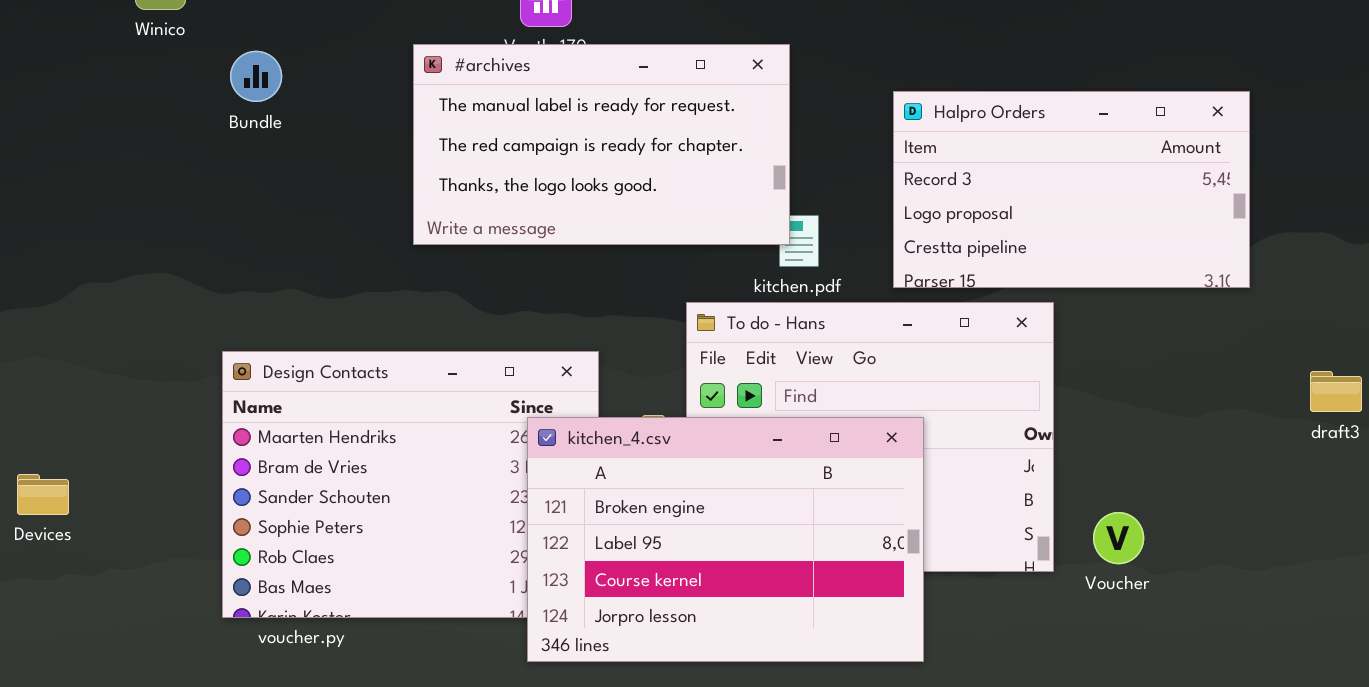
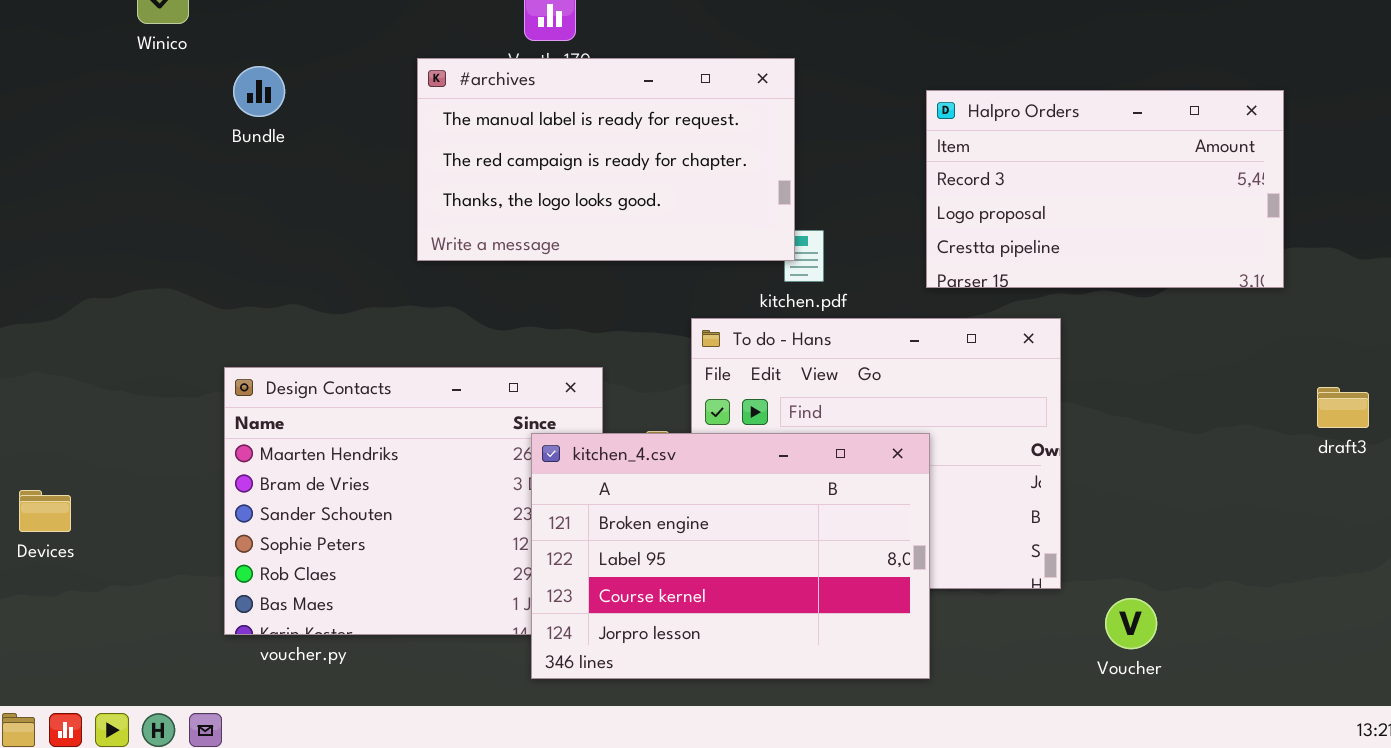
Halpro Orders: [893,91,1250,288] -> [926,90,1284,288], moved
Voucher: [1093,512,1144,564] -> [1105,598,1157,649], moved

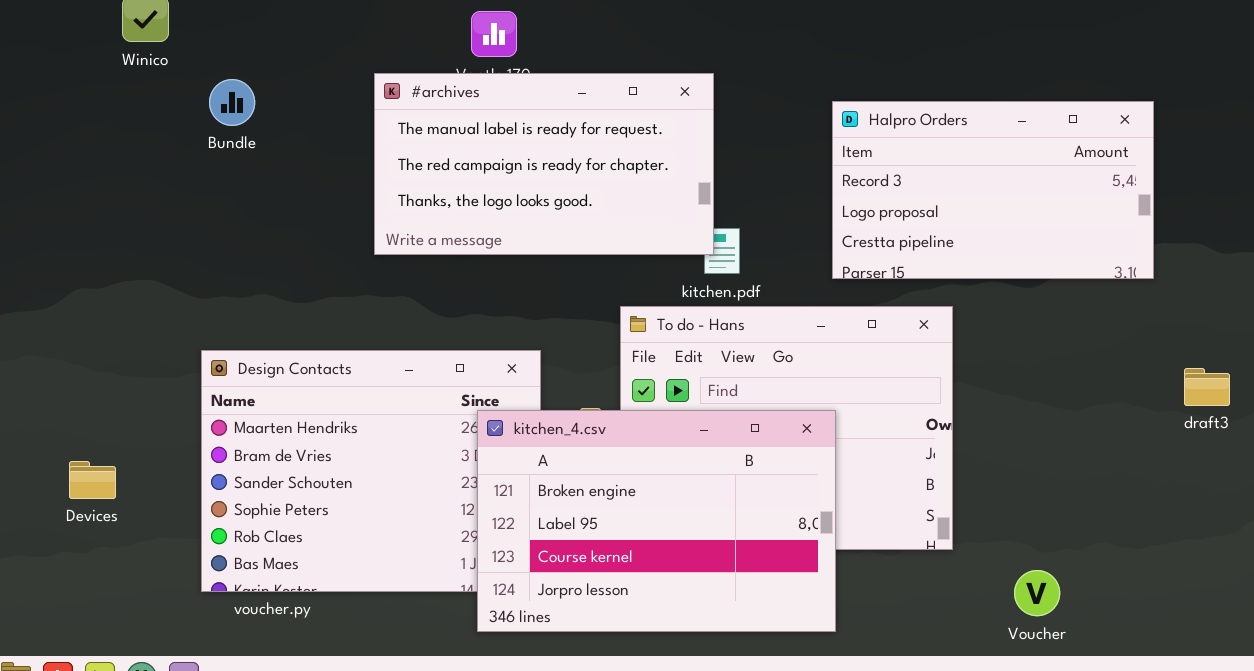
Devices: [19,490,71,532] -> [69,461,116,499], moved
Voucher: [1105,598,1157,649] -> [1014,570,1060,616], moved

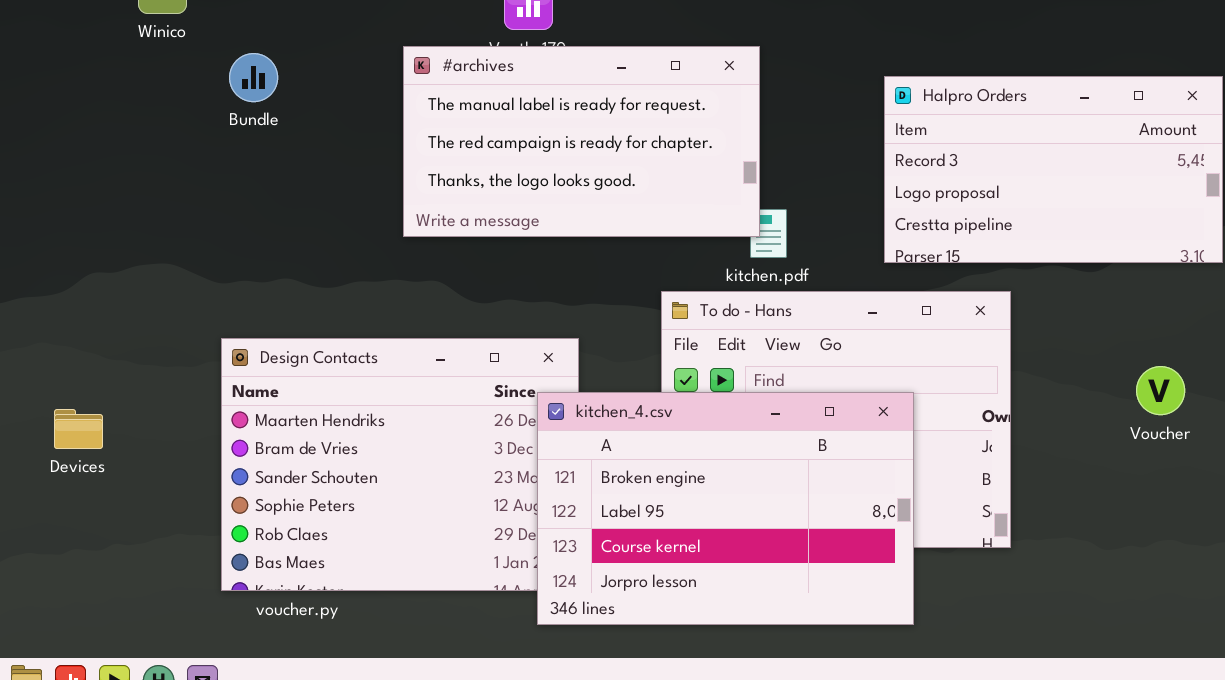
kitchen_4.csv: [477,410,836,632] -> [537,392,914,625], moved
Devices: [69,461,116,499] -> [54,409,103,449], moved
Voucher: [1014,570,1060,616] -> [1136,366,1185,415], moved

